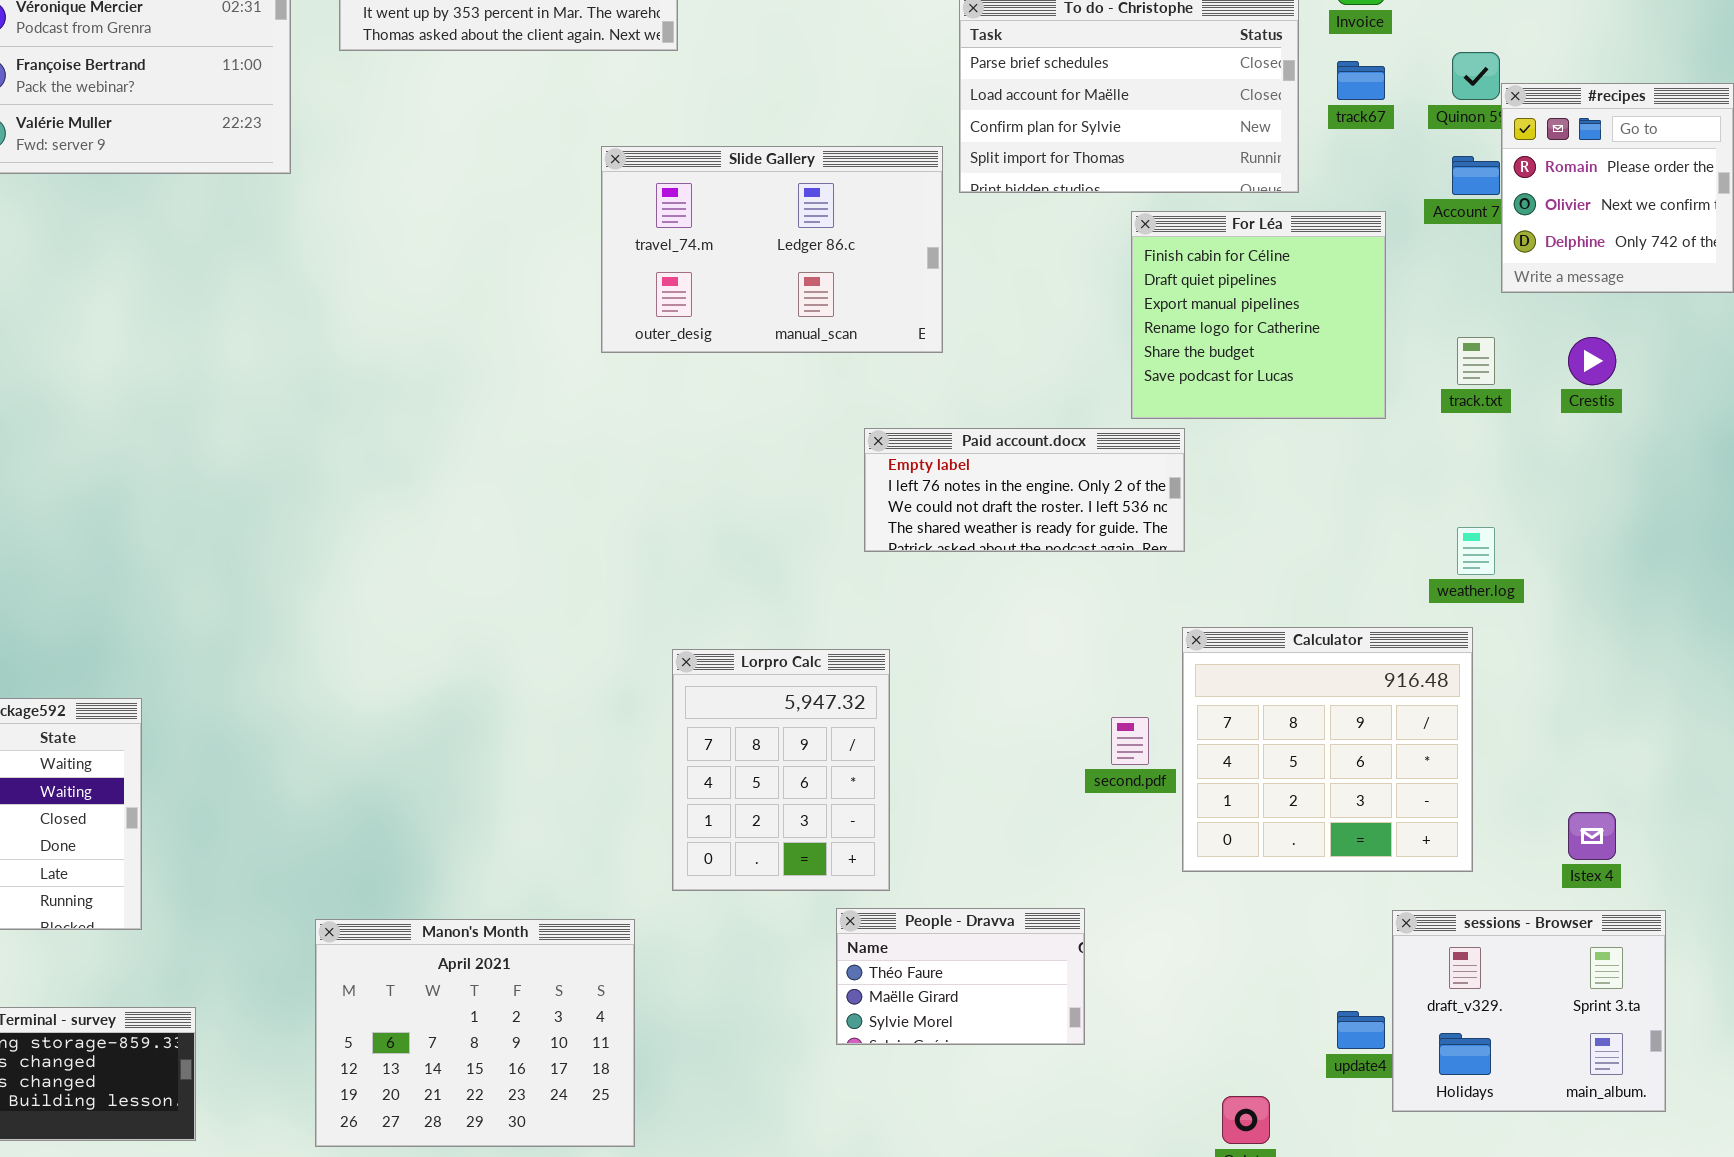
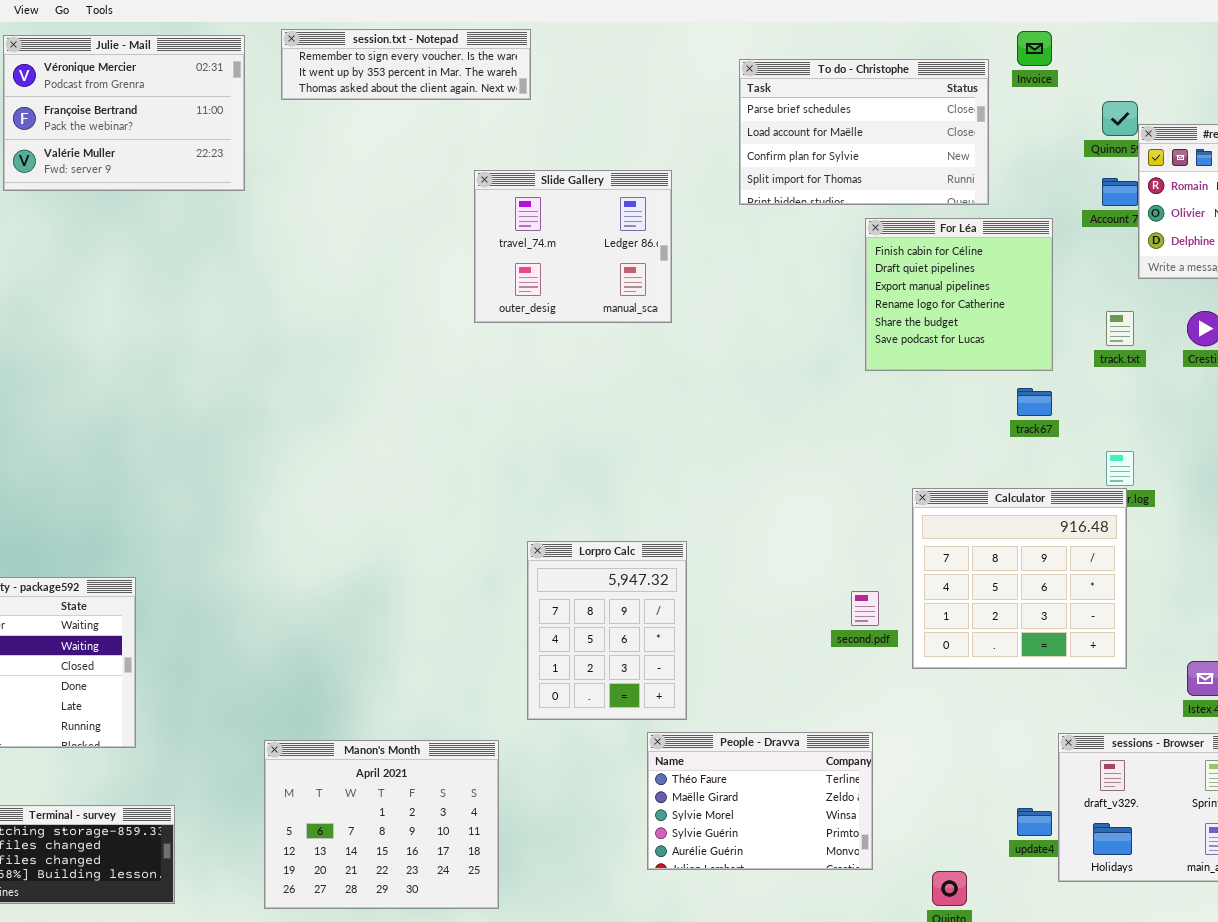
track67: [1337,61,1385,100] -> [1017,388,1052,416], moved
Slide Gallery: [601,146,943,353] -> [474,170,672,323], resized
Paid account.docx: [864,428,1185,552] -> none, closed
Calculator: [1182,627,1473,872] -> [912,488,1127,669], moved
People - Dravva: [836,908,1085,1045] -> [647,732,873,870], resized

